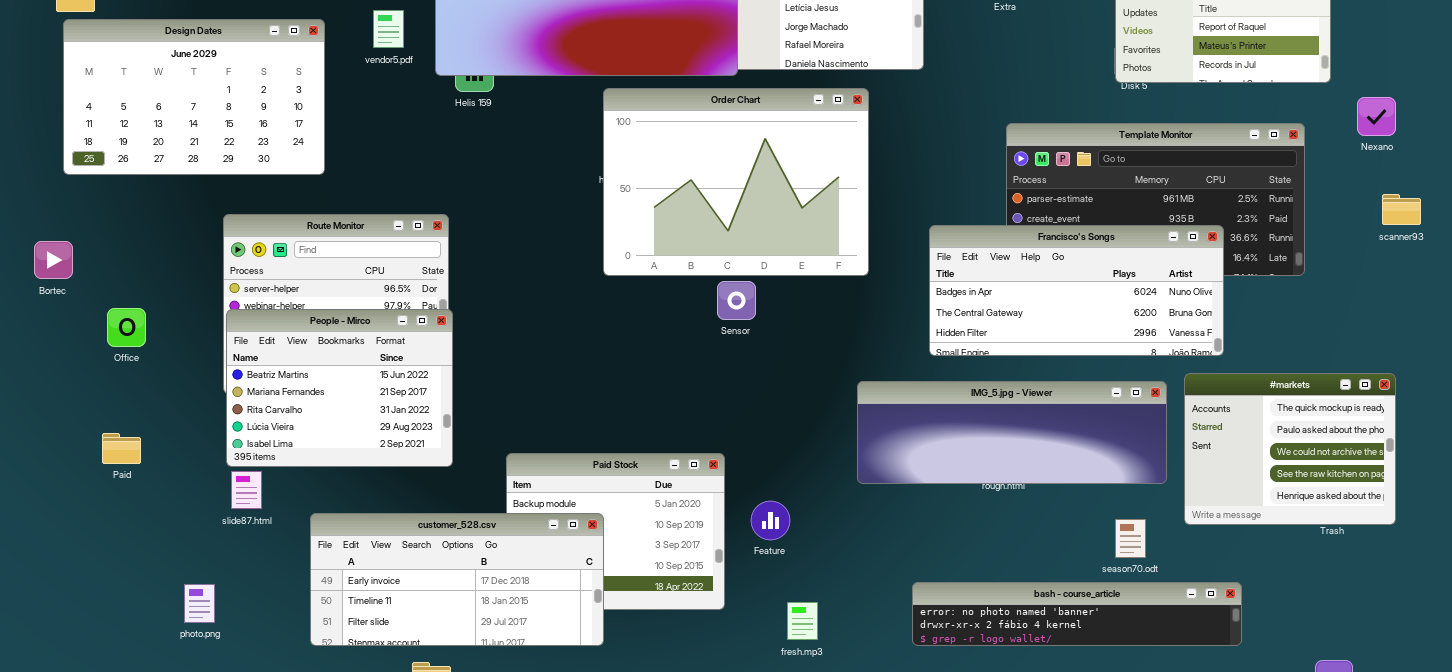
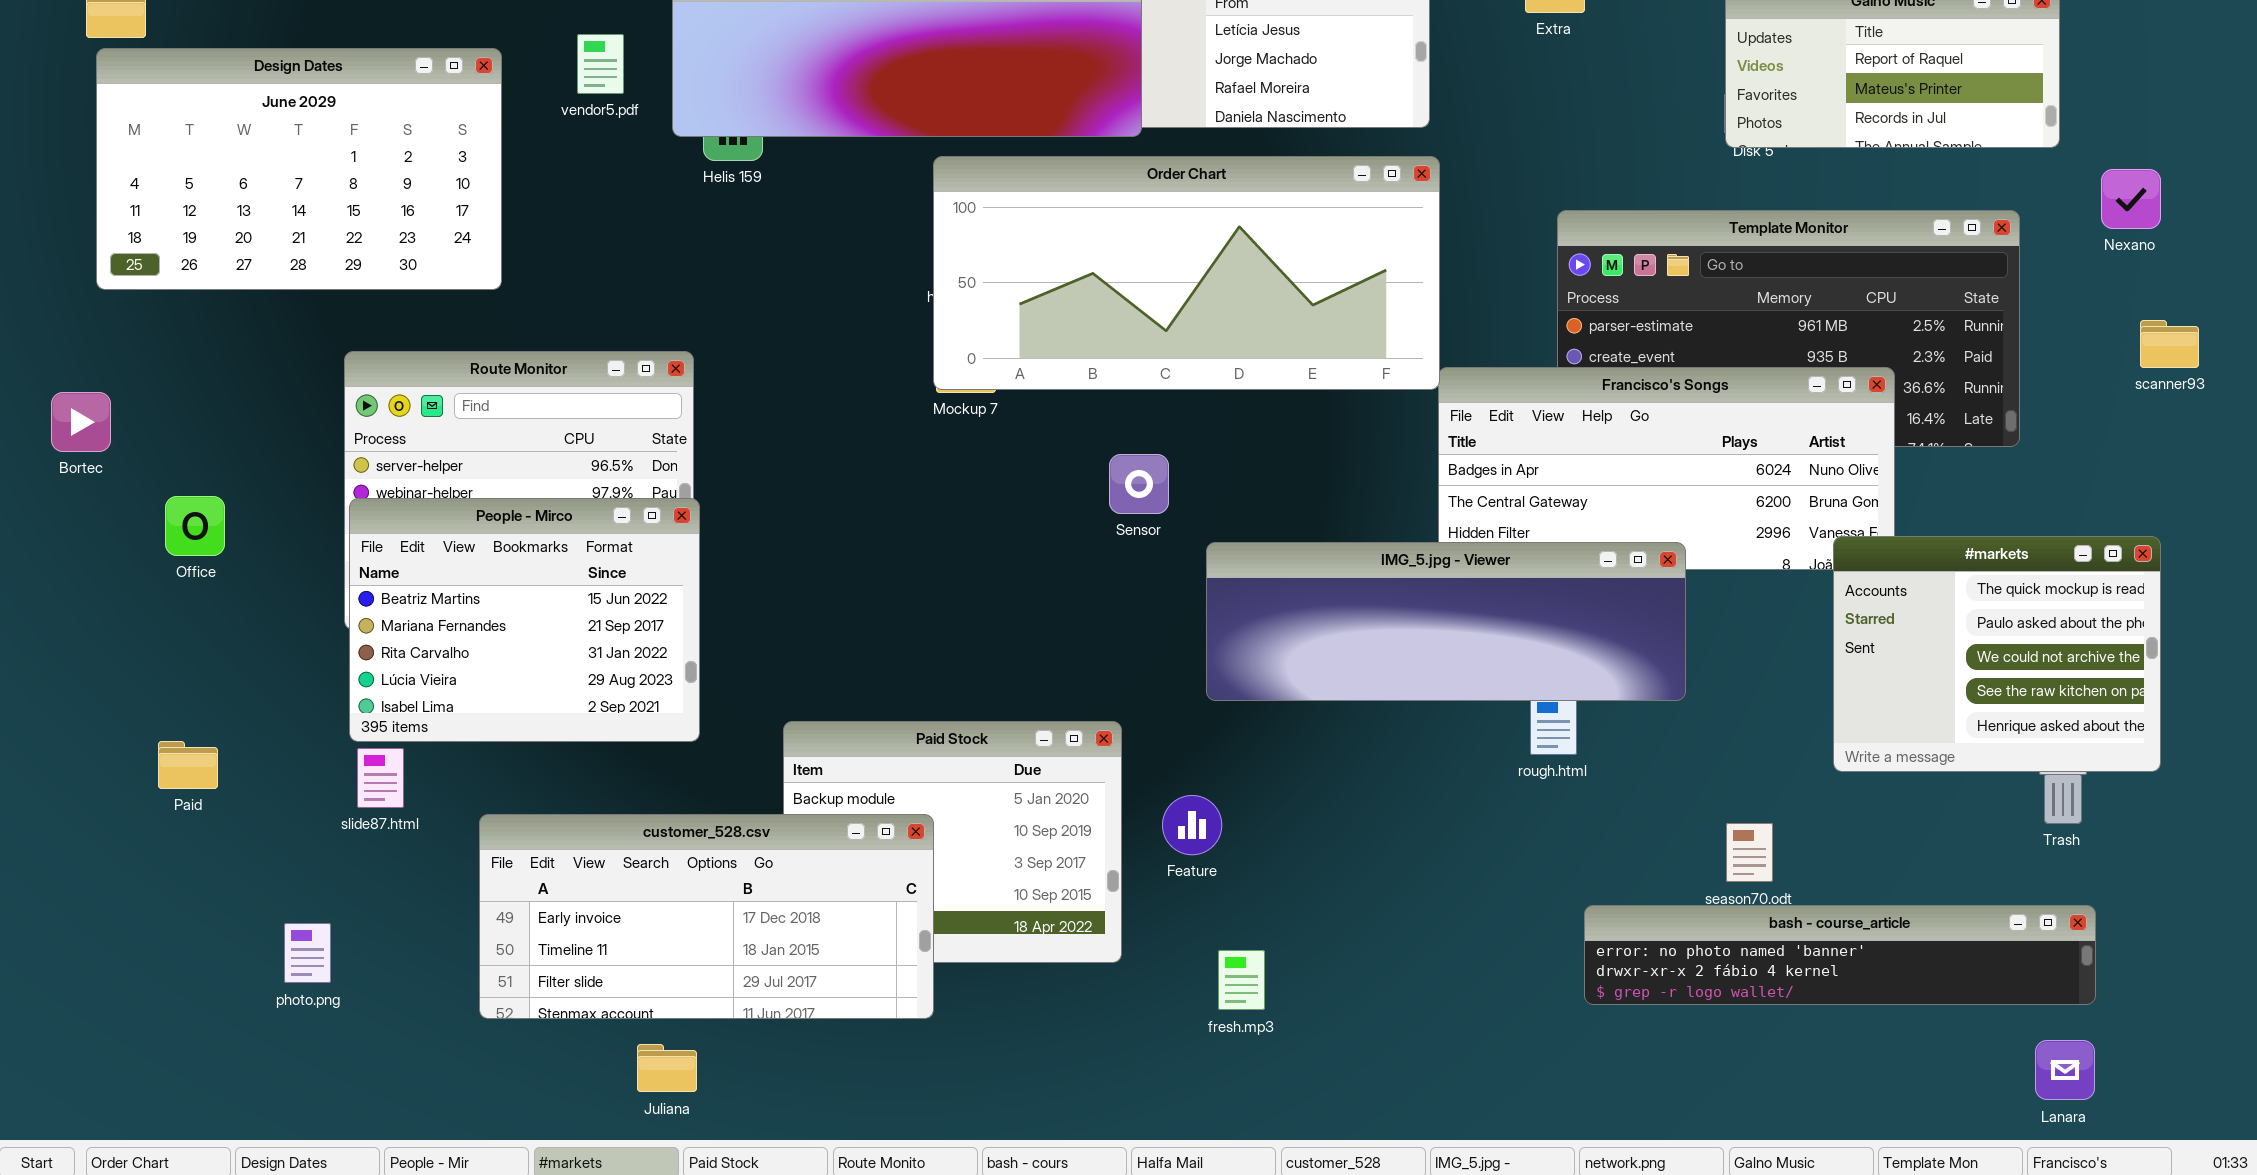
Order Chart: [603,88,869,276] -> [933,156,1440,390], resized
#markets: [1184,373,1396,525] -> [1833,536,2161,772], moved
IMG_5.jpg - Viewer: [857,381,1167,484] -> [1206,542,1686,701], moved
Paid: [102,433,141,464] -> [158,741,218,789], moved
bash - course_article: [912,582,1242,646] -> [1584,905,2096,1005], moved

